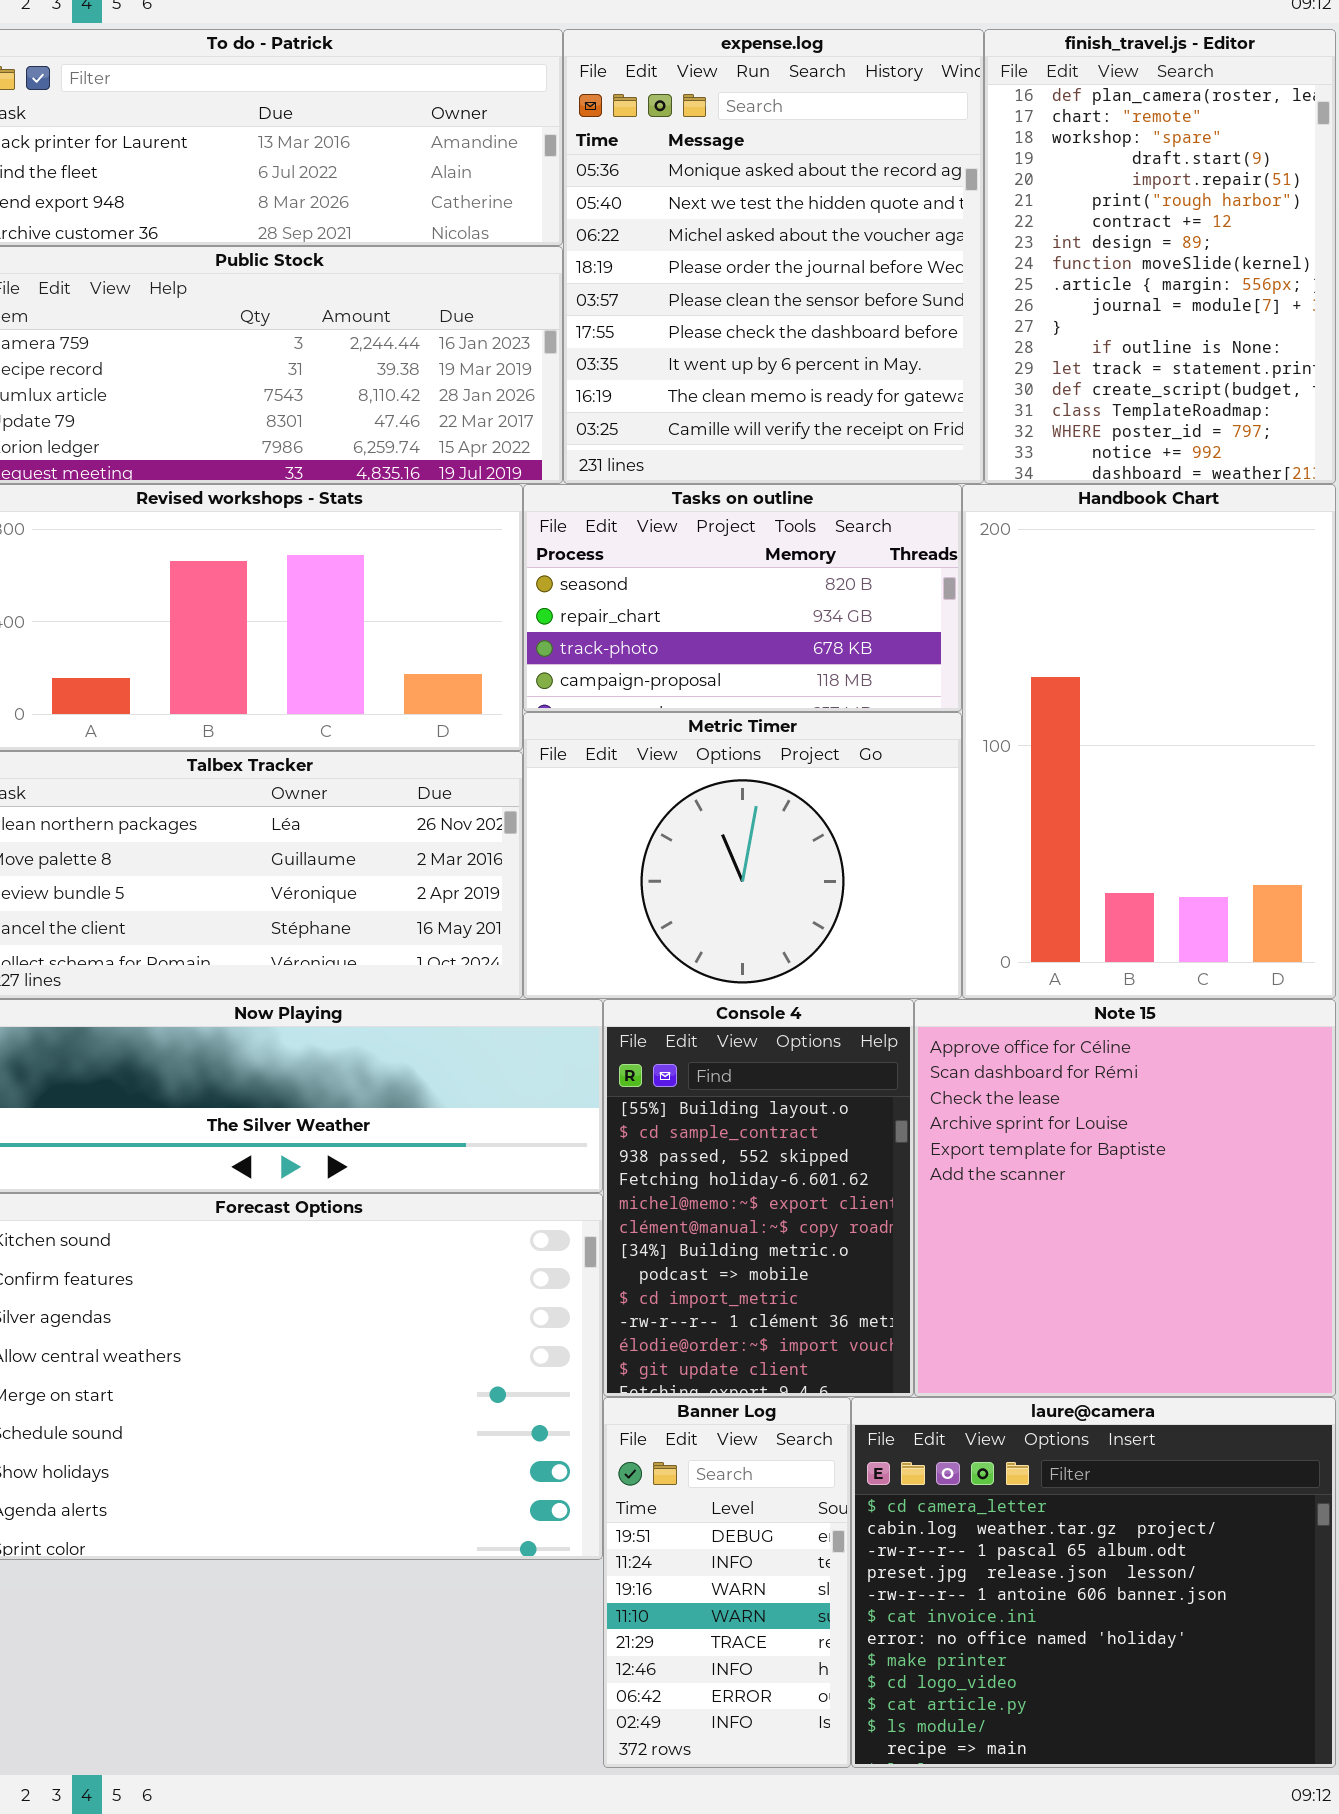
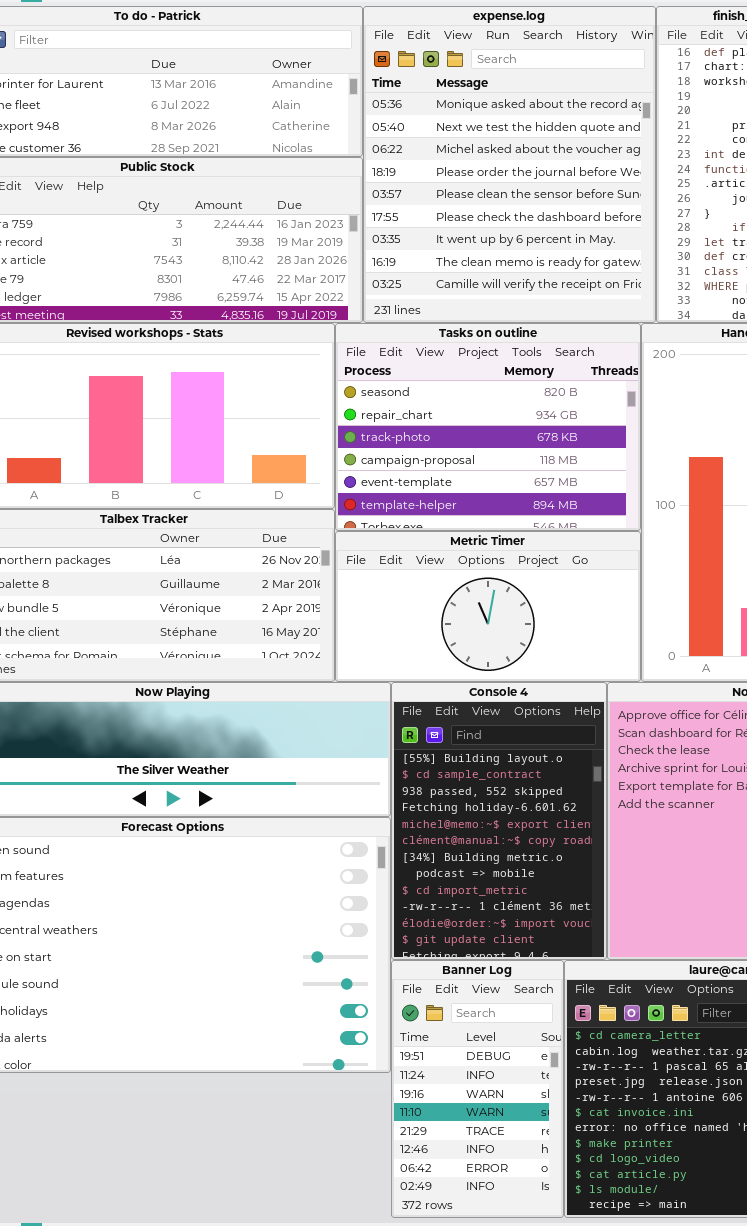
Tasks on outline: [523,484,962,712] -> [335,323,641,531], resized
Metric Timer: [523,712,962,999] -> [335,531,641,682], resized

